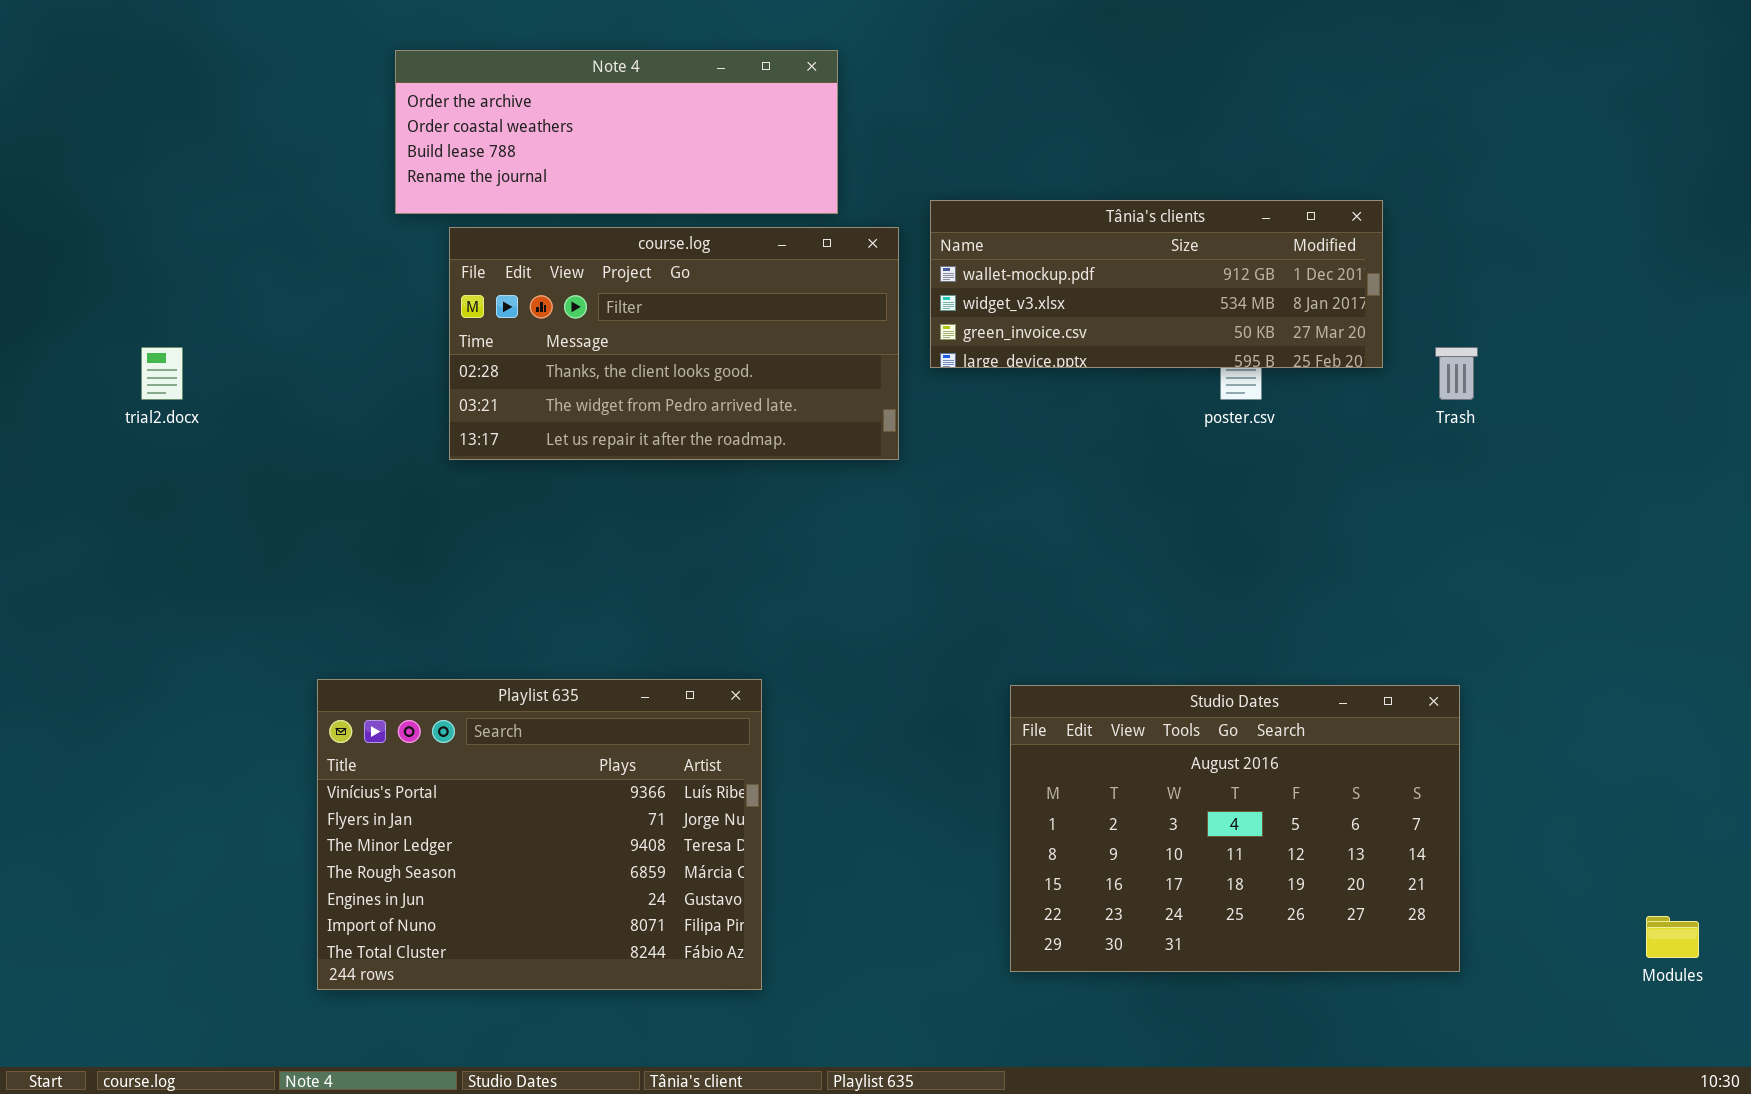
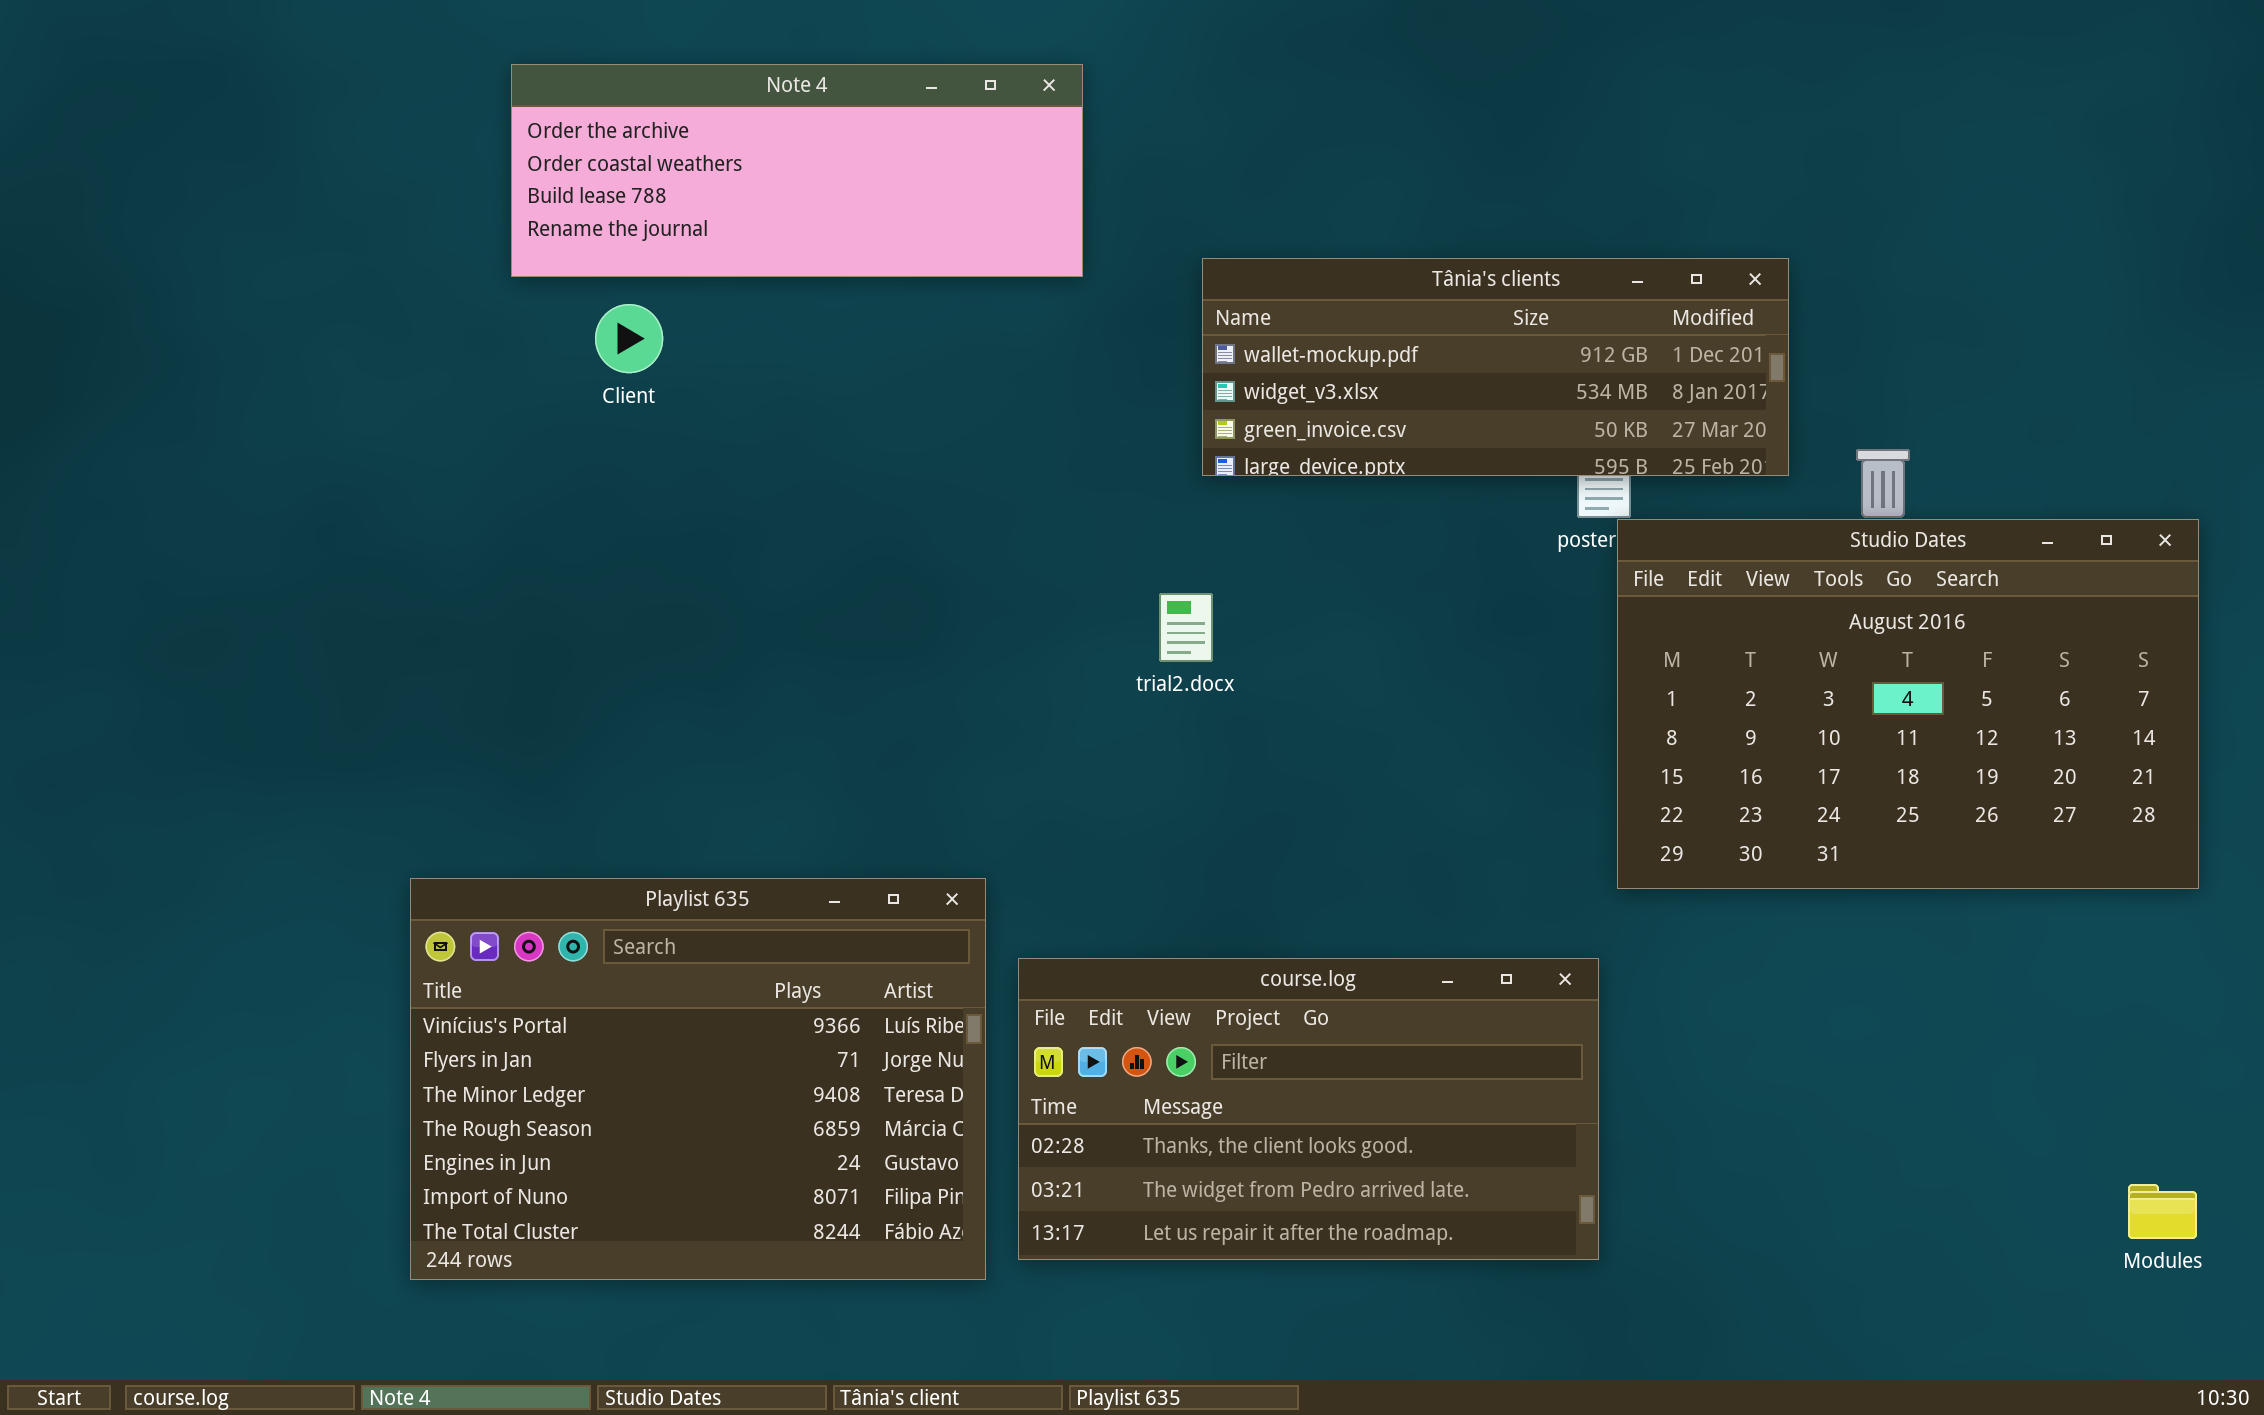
course.log: [449,227,899,460] -> [1018,958,1599,1260], moved
trial2.docx: [141,347,183,400] -> [1159,593,1213,662], moved
Studio Dates: [1010,685,1460,972] -> [1617,519,2199,889], moved

